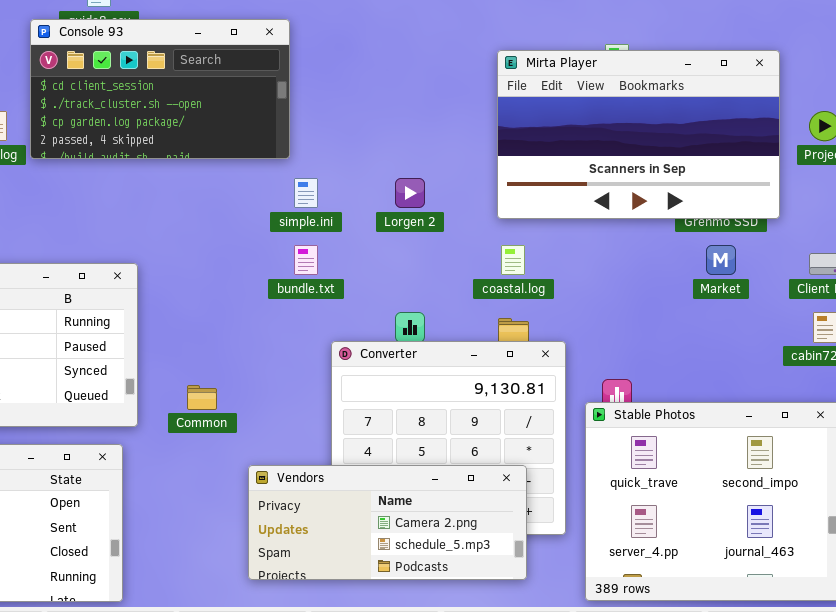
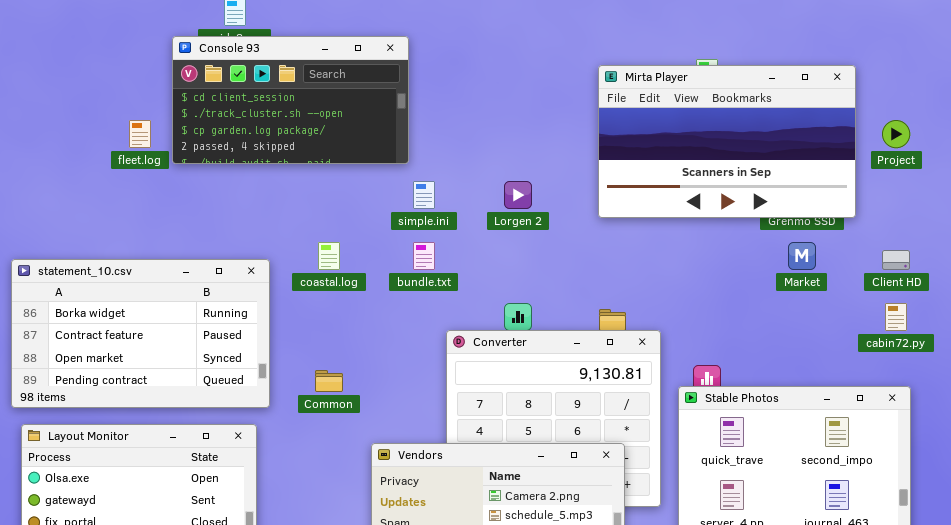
coastal.log: [501,245,525,275] -> [318,242,340,270], moved

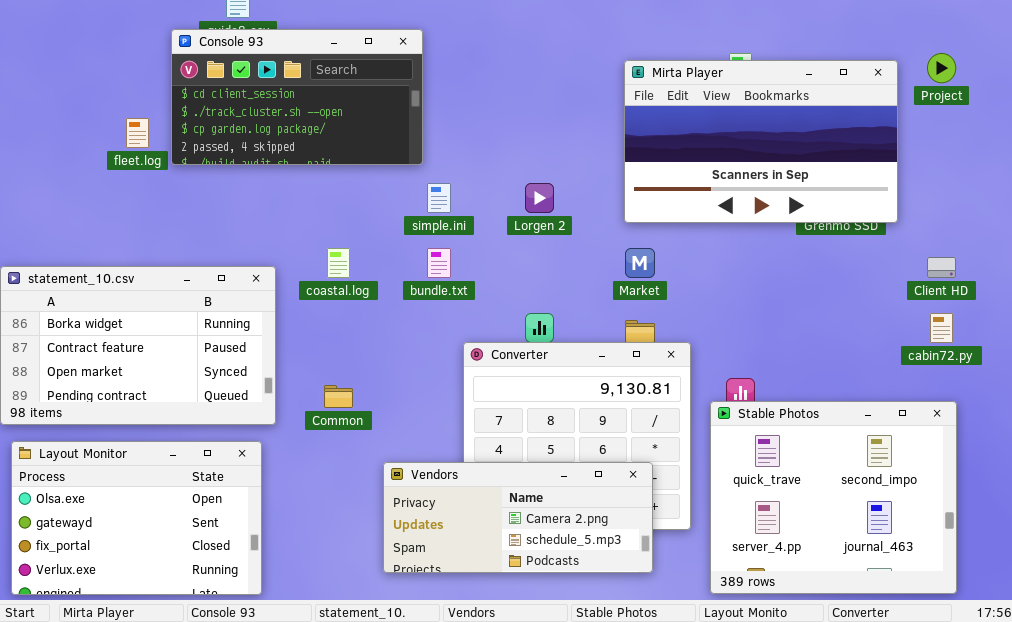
Project: [882,120,910,148] -> [927,53,956,83], moved
Market: [788,242,816,270] -> [625,248,655,278], moved

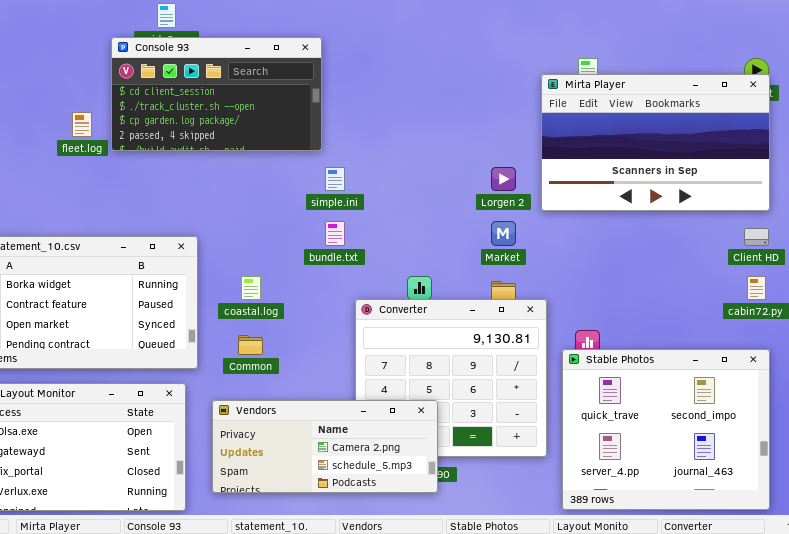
Mirta Player: [624,60,898,223] -> [541,74,770,211], moved
Lorgen 2: [525,183,554,213] -> [491,167,516,191], moved
coastal.log: [327,248,350,278] -> [241,276,261,300], moved
Vendors: [383,462,653,573] -> [212,400,438,493], moved

